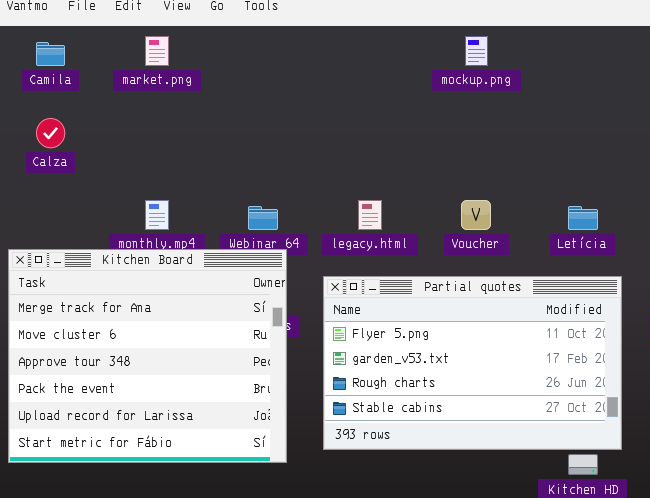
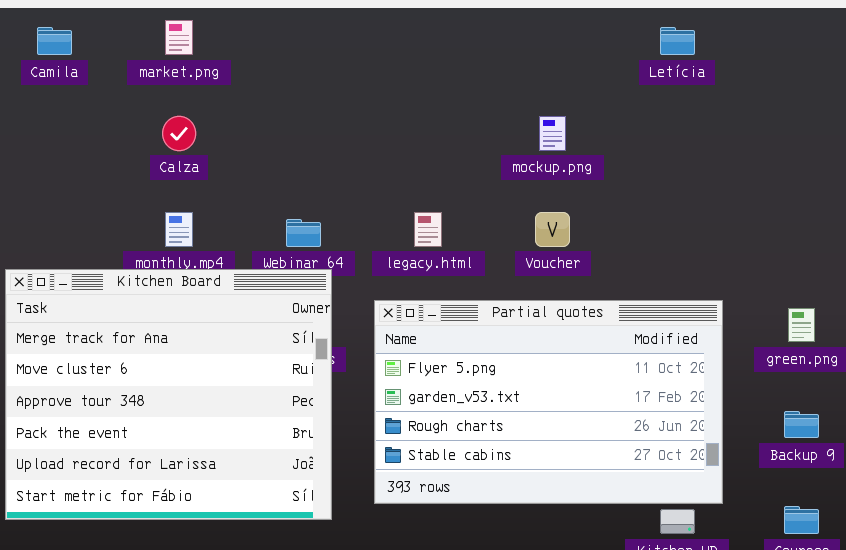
mockup.png: [465,36,488,66] -> [539,116,566,151], moved
Calza: [36,118,65,148] -> [162,116,196,151], moved
Letícia: [568,206,598,230] -> [660,27,695,55], moved

